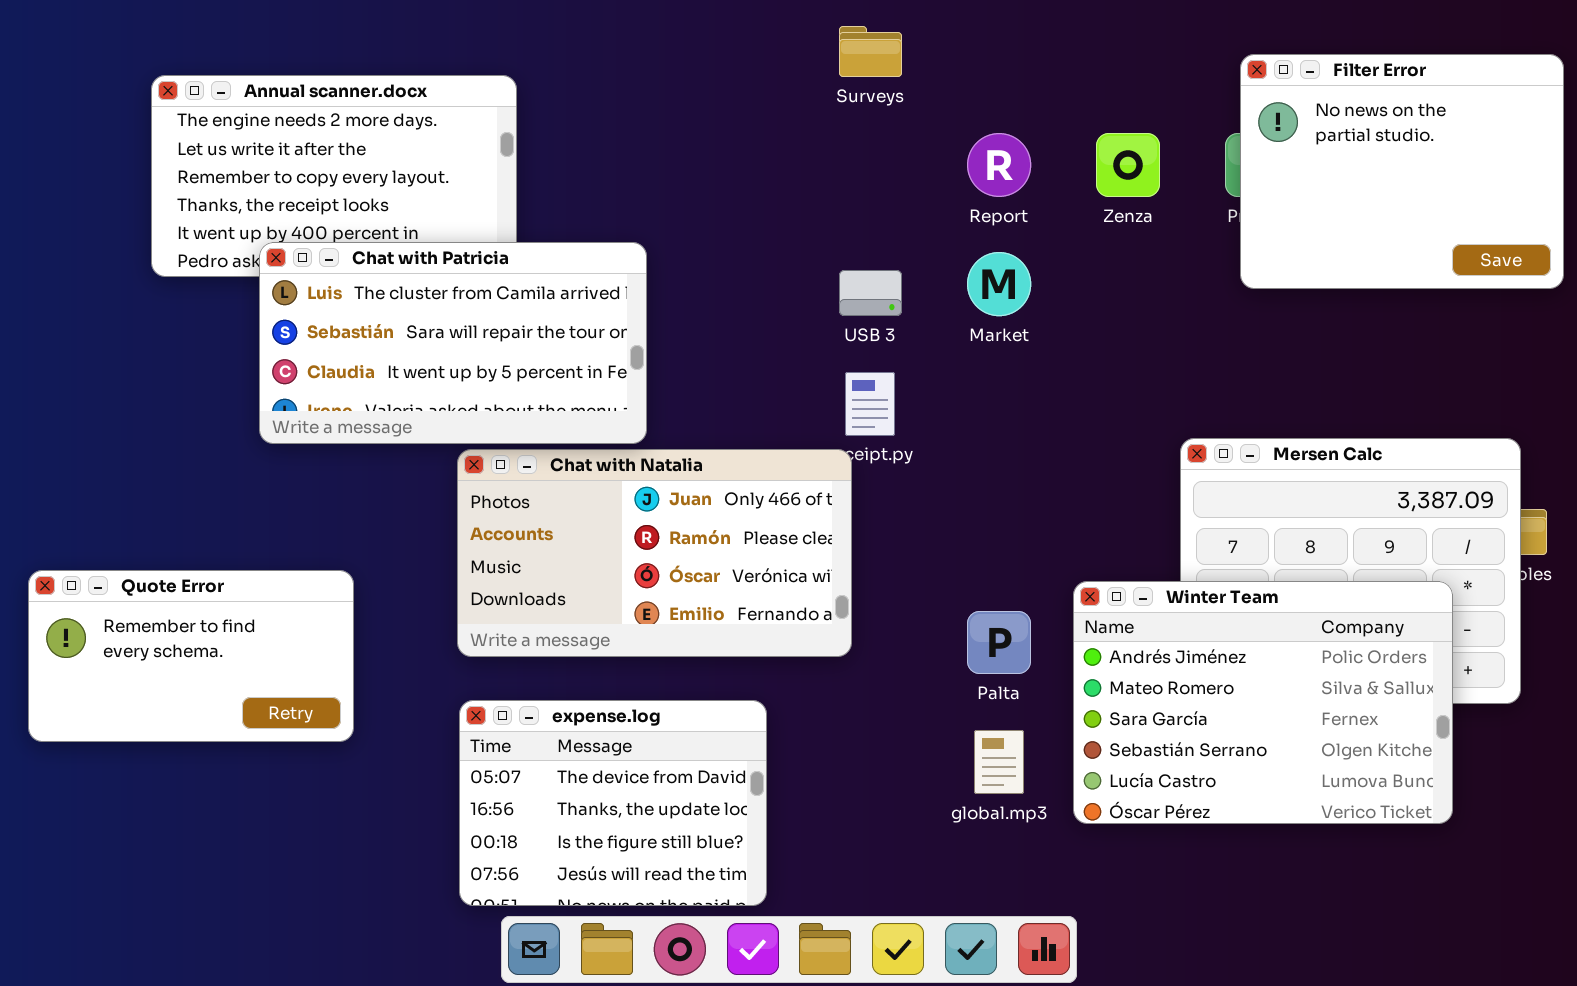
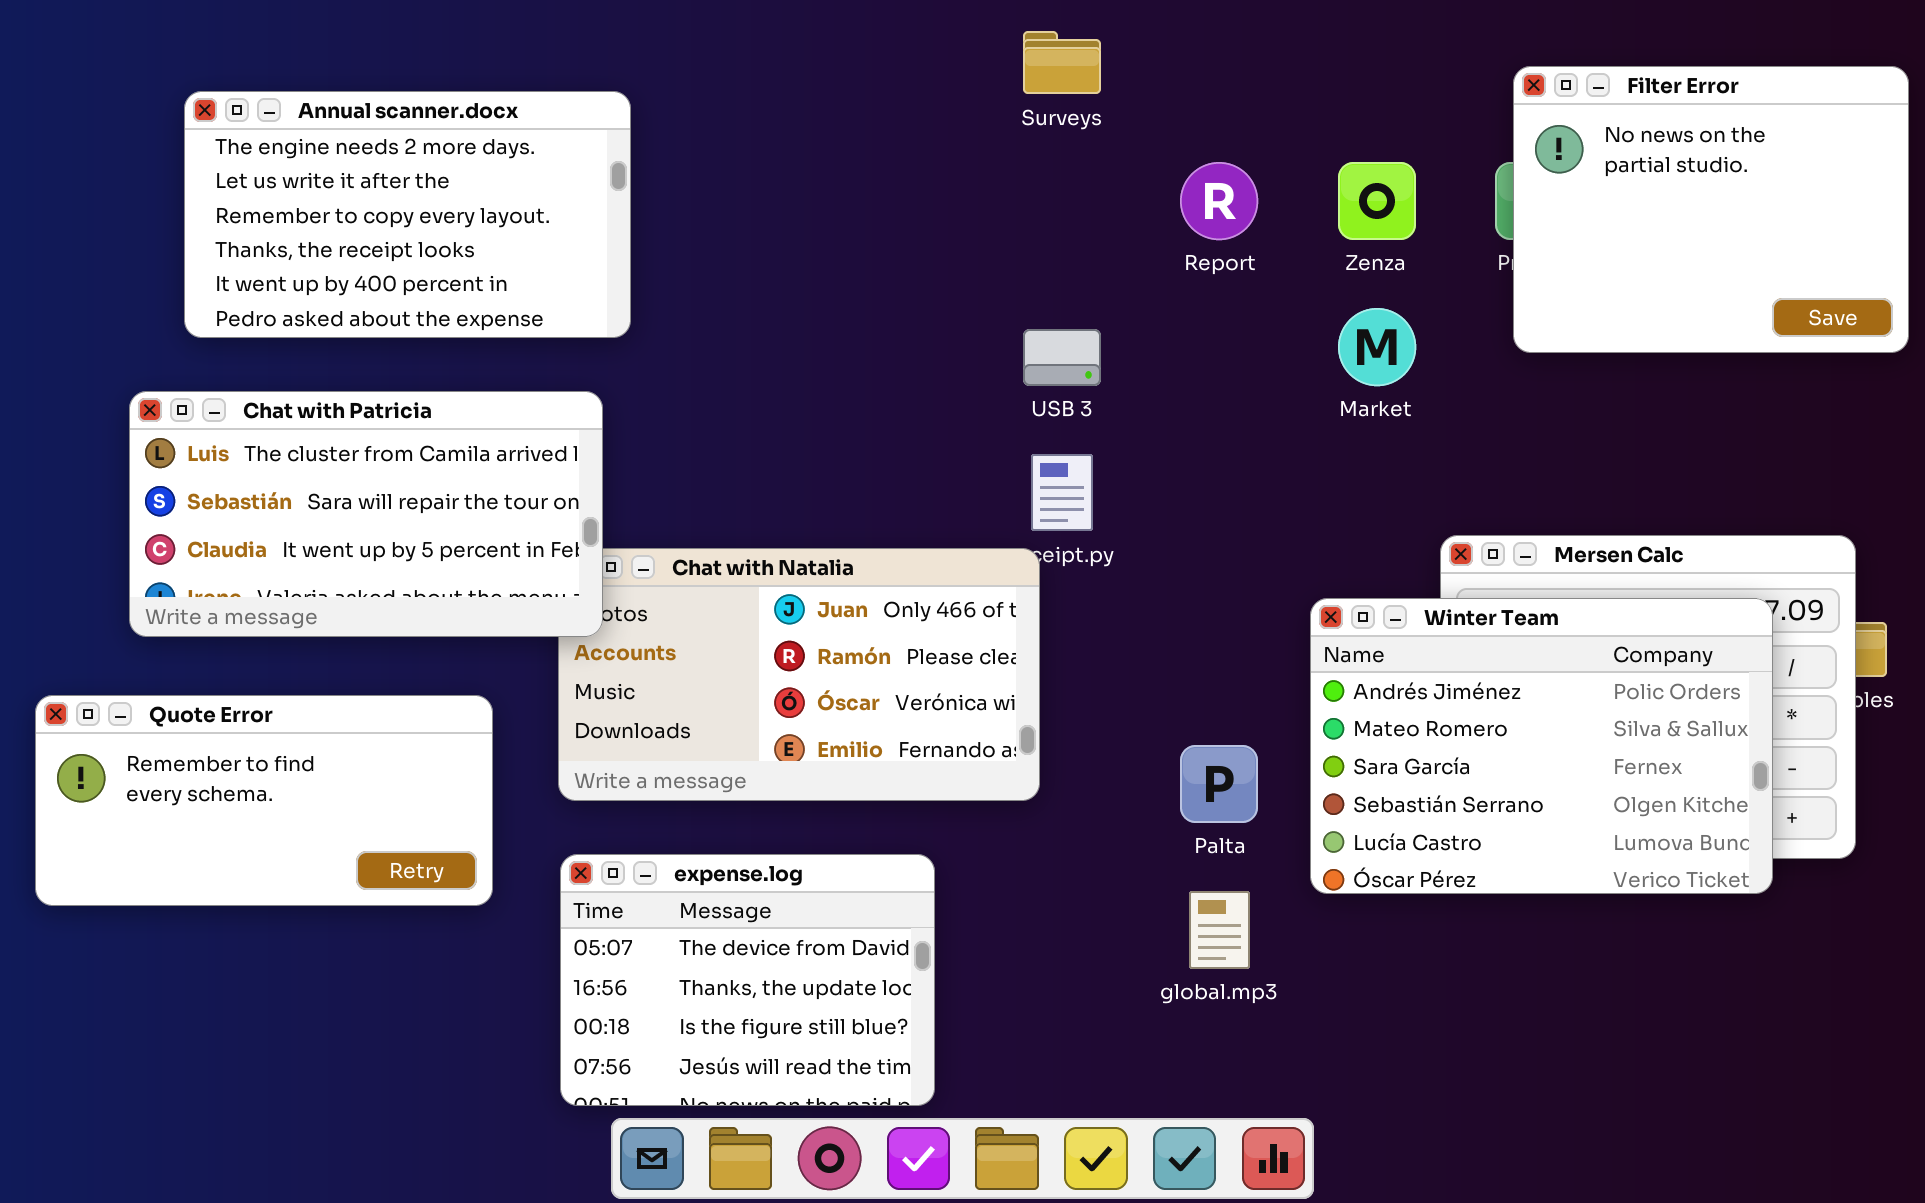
Chat with Patricia: [259,242,647,444] -> [129,391,603,637], moved
Market: [967,252,1031,316] -> [1338,308,1416,386], moved
Quote Error: [28,570,354,742] -> [35,695,493,906], resized
Winter Team: [1073,581,1453,824] -> [1310,598,1773,894], moved

